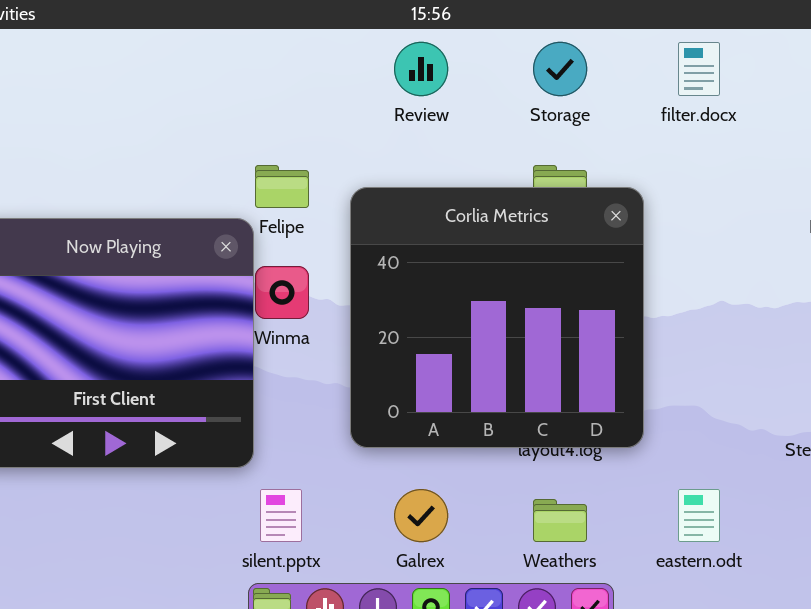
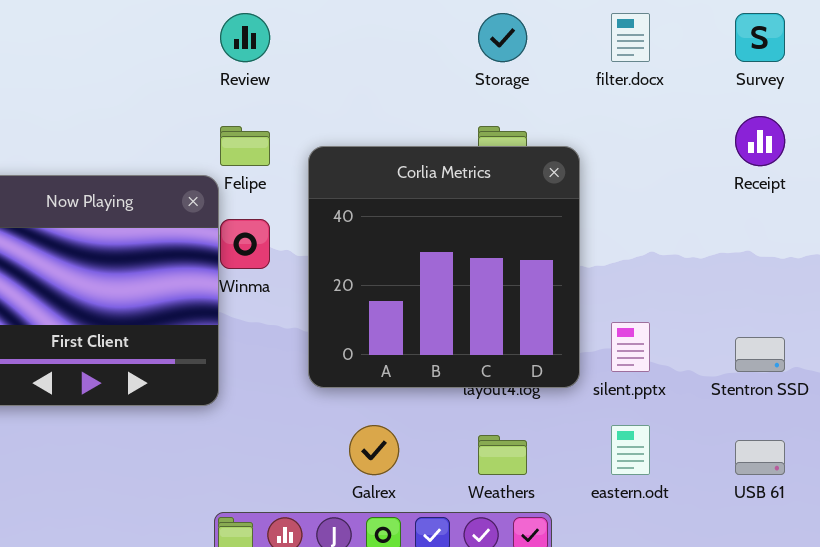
Review: [394,42,448,96] -> [220,13,270,62], moved
silent.pptx: [260,489,302,542] -> [611,322,650,372], moved

